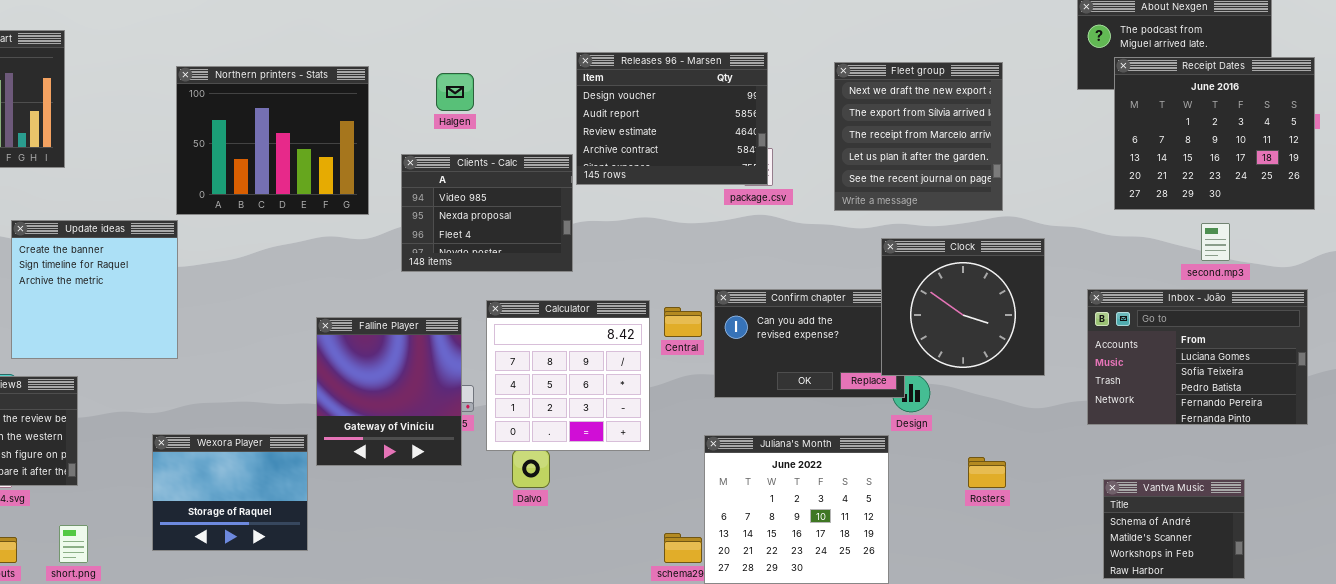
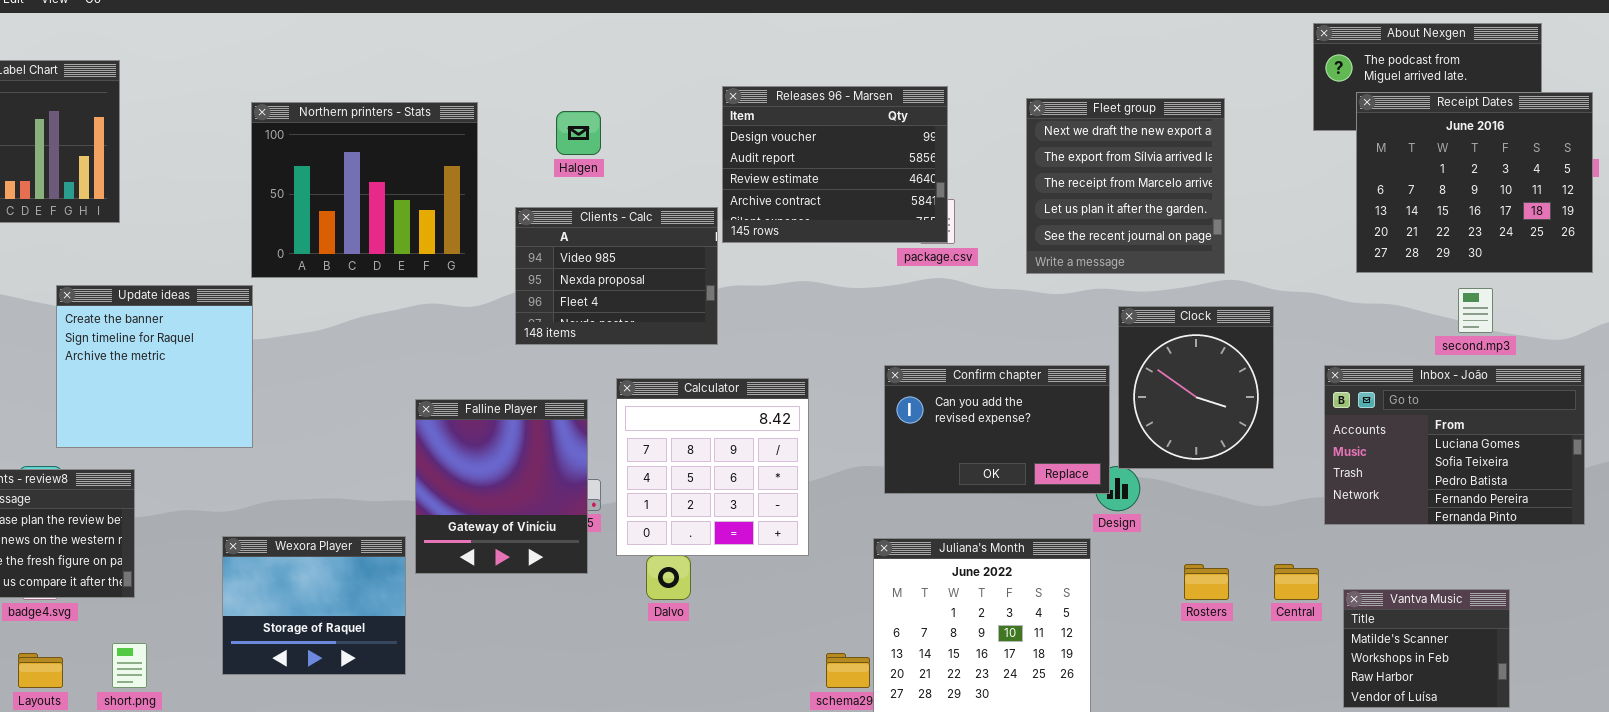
Clock: [881,238,1045,376] -> [1118,306,1274,469], resized
Central: [664,307,702,337] -> [1274,564,1319,600], moved
Vantva Music: [1103,479,1245,579] -> [1343,589,1510,708], scrolled down 1 row

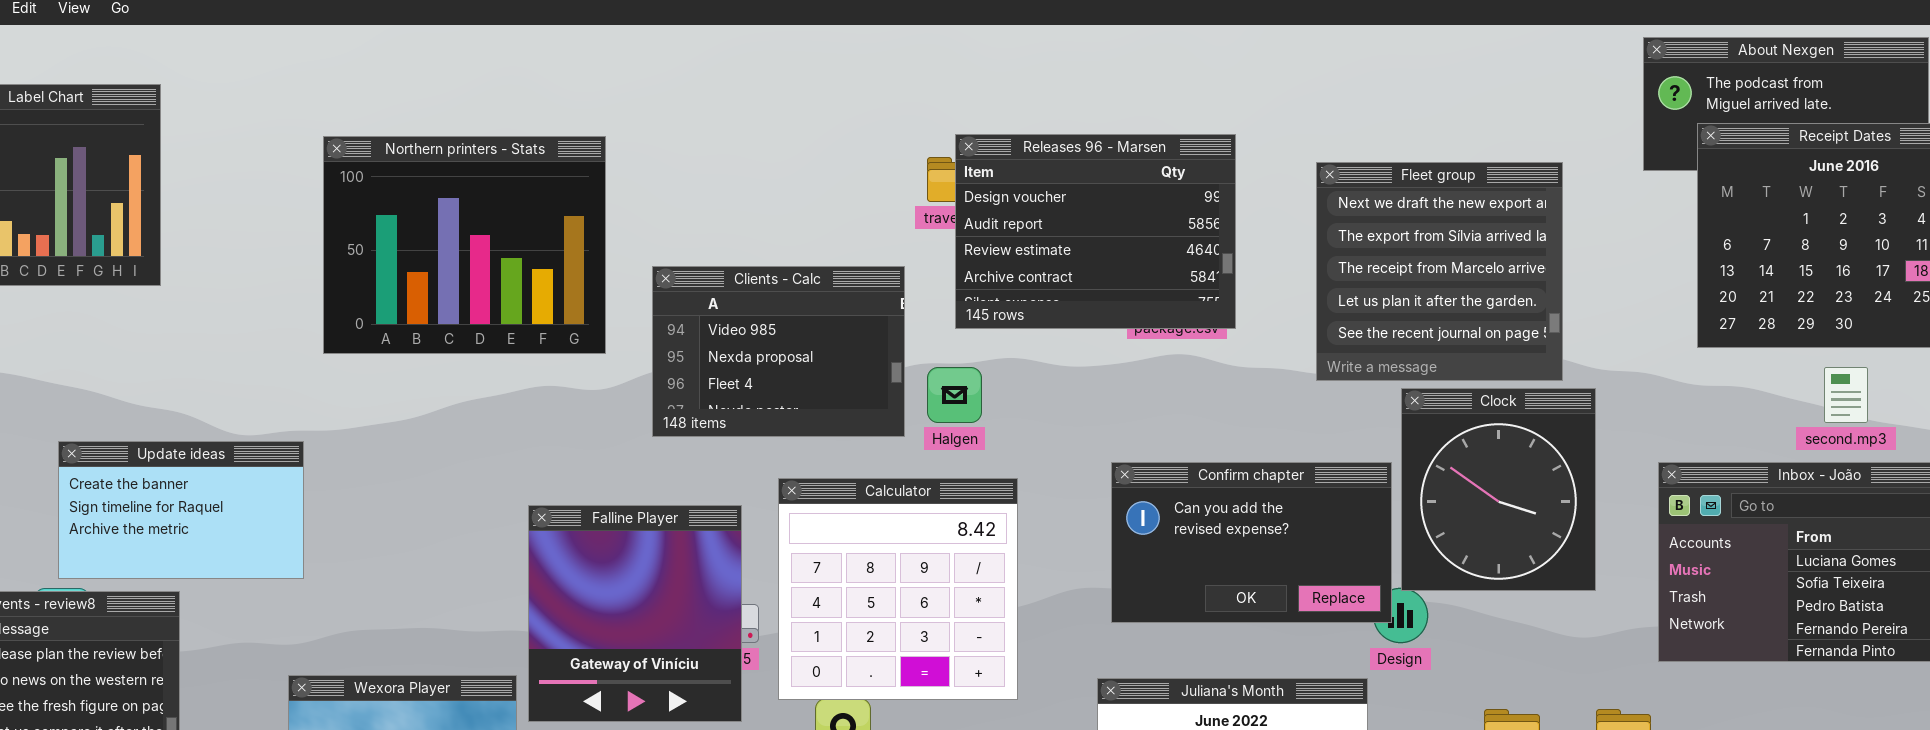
Releases 96 - Marsen: [722,86,948,243] -> [955,134,1236,329], moved
Fleet group: [1026,98,1225,274] -> [1316,162,1563,381], moved
Halgen: [556,111,601,155] -> [927,367,982,423], moved
Update ideas: [56,285,253,448] -> [58,441,304,579], moved, resized

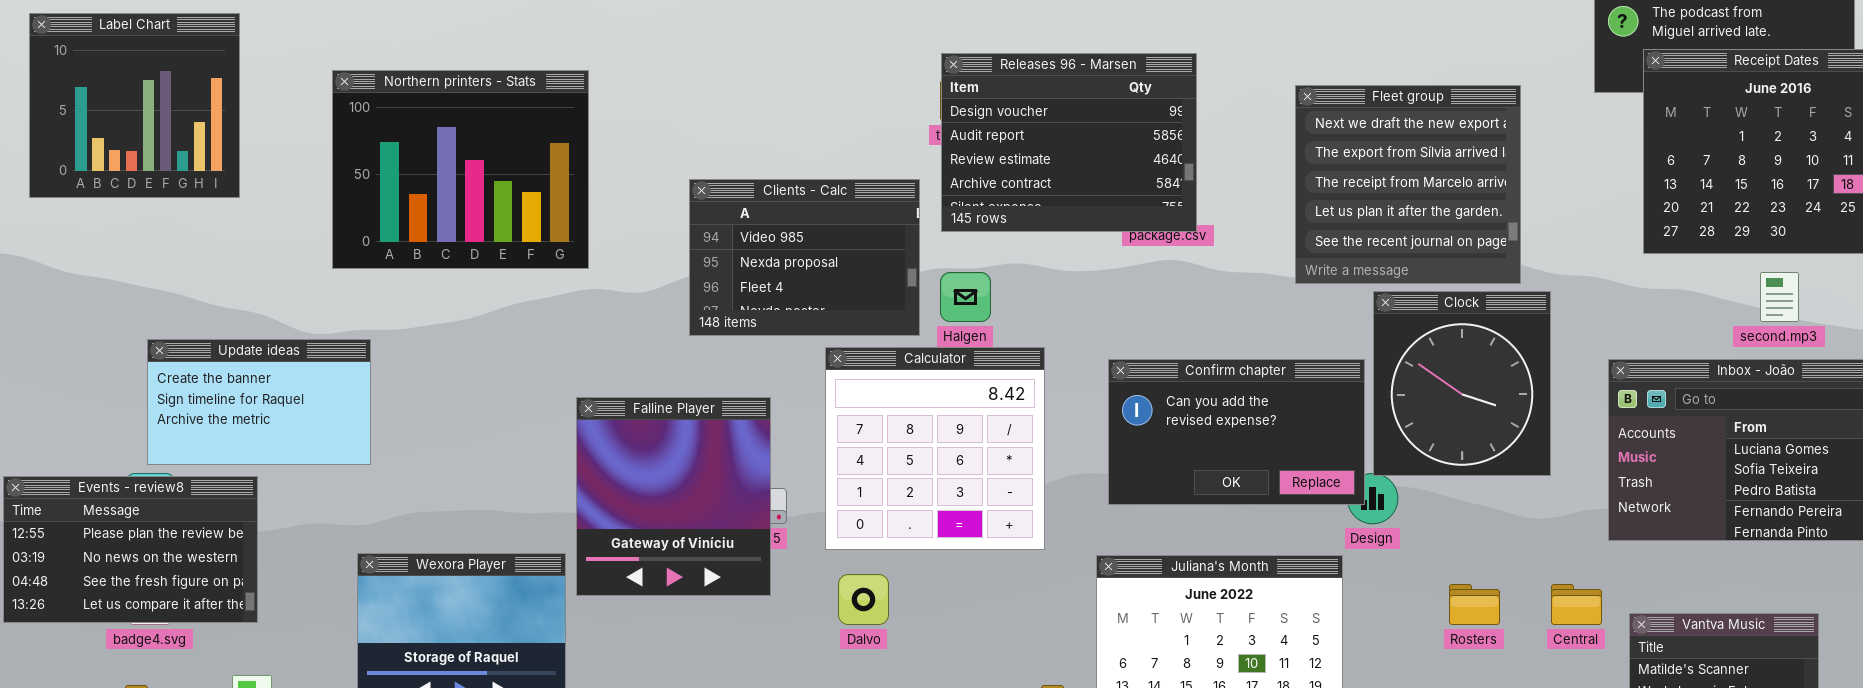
Releases 96 - Marsen: [955,134,1236,329] -> [941,53,1197,232], moved
Northern printers - Stats: [323,136,606,354] -> [332,70,589,269], moved
Calculator: [778,478,1018,700] -> [825,347,1045,550], moved

